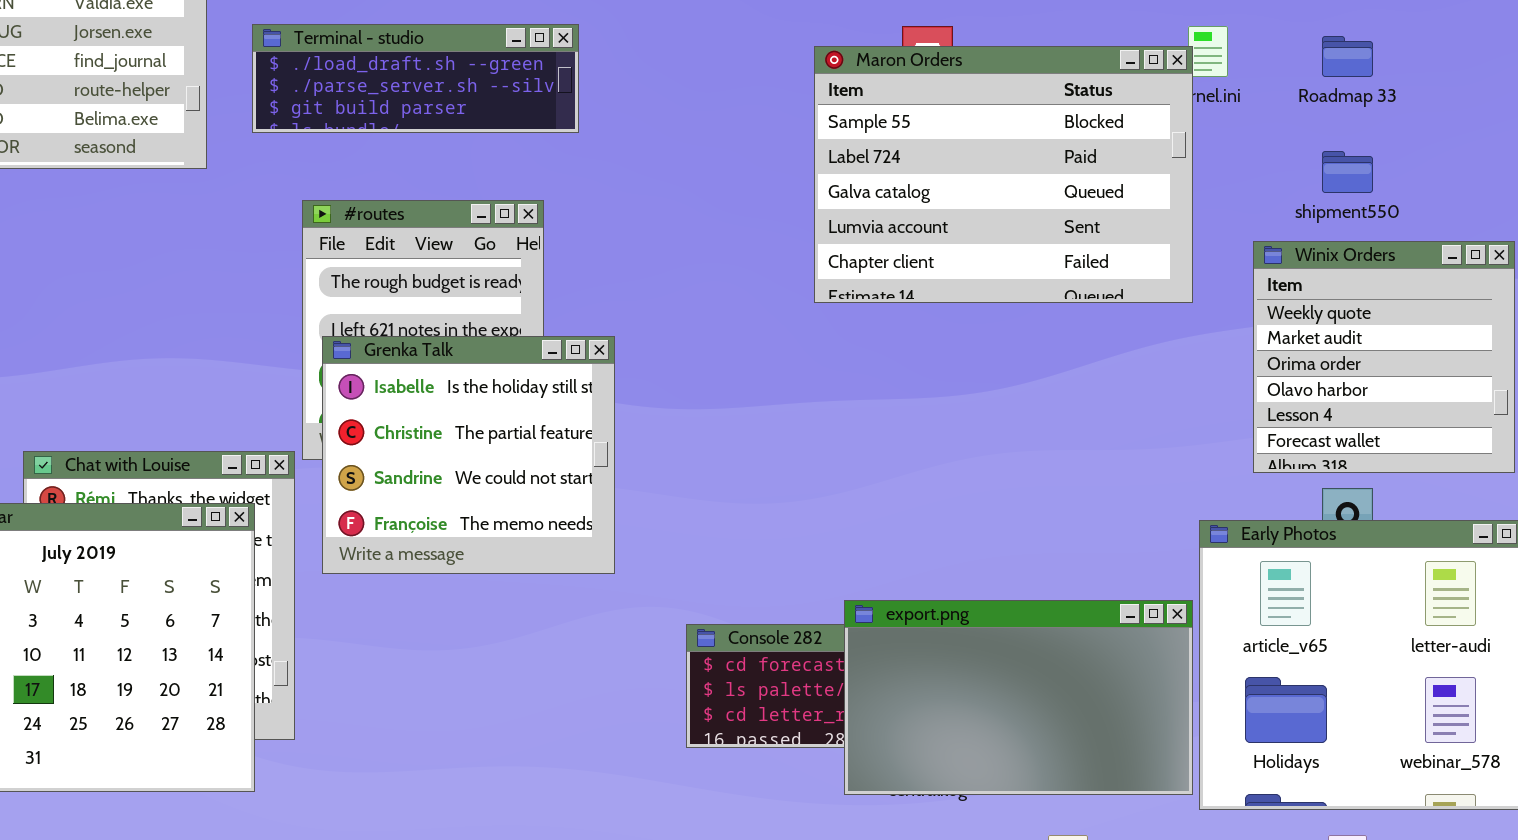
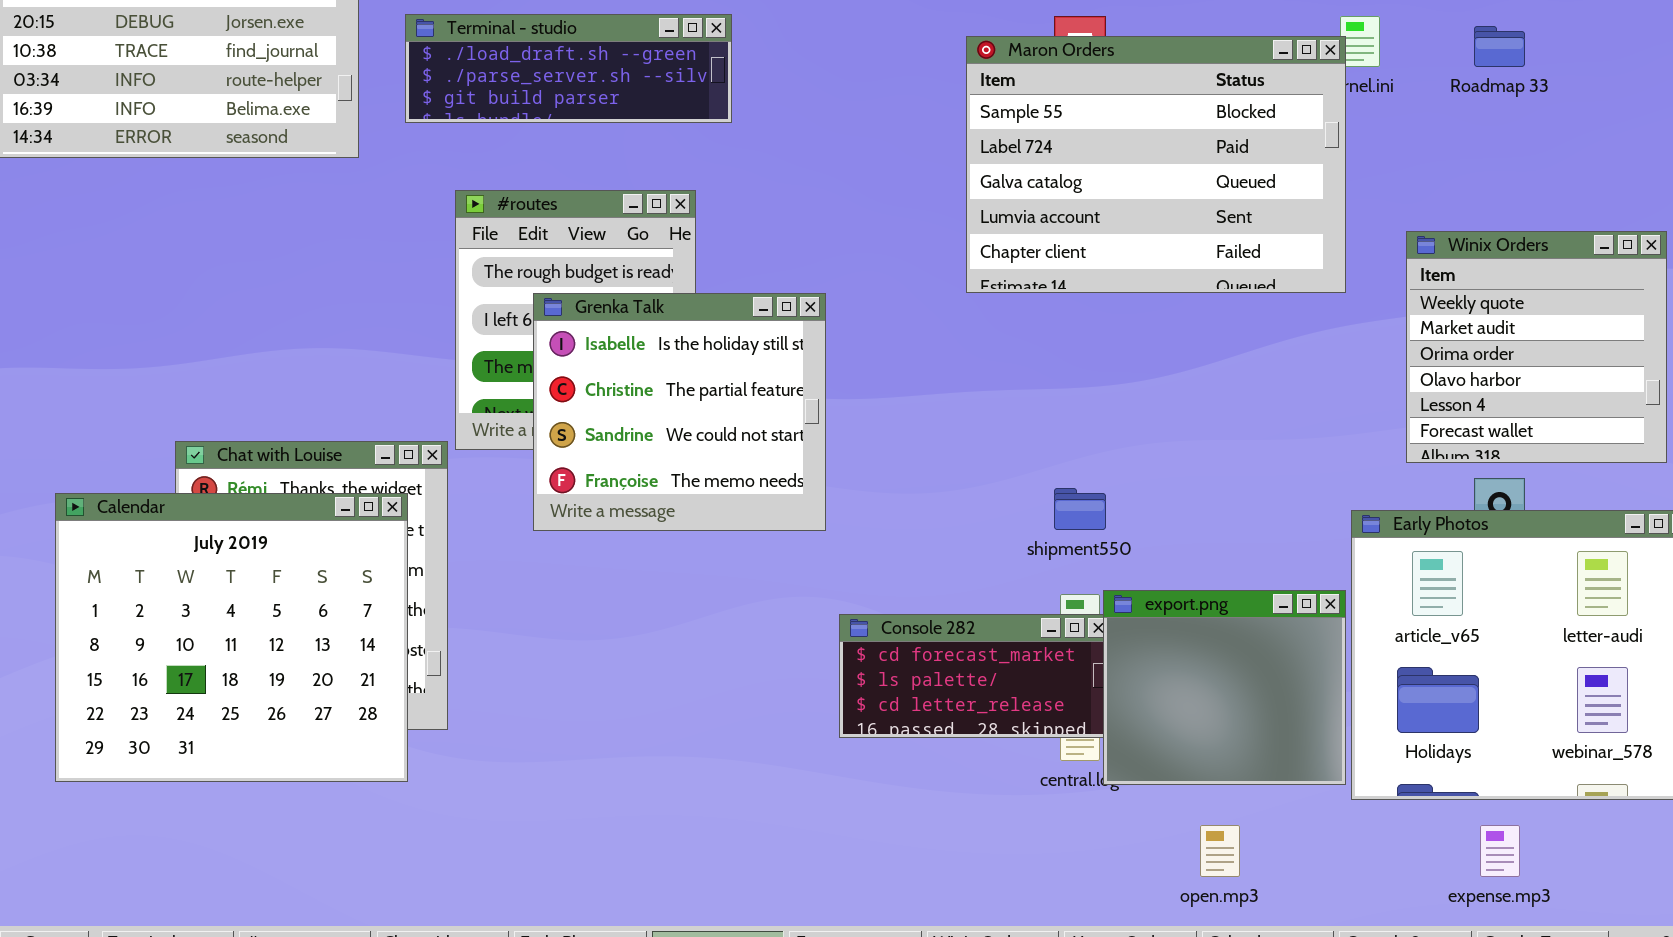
shipment550: [1322,151,1373,193] -> [1054,488,1106,530], moved
Grenka Talk: [322,336,615,574] -> [533,293,826,531], moved
export.png: [844,600,1193,795] -> [1103,590,1346,785], resized

